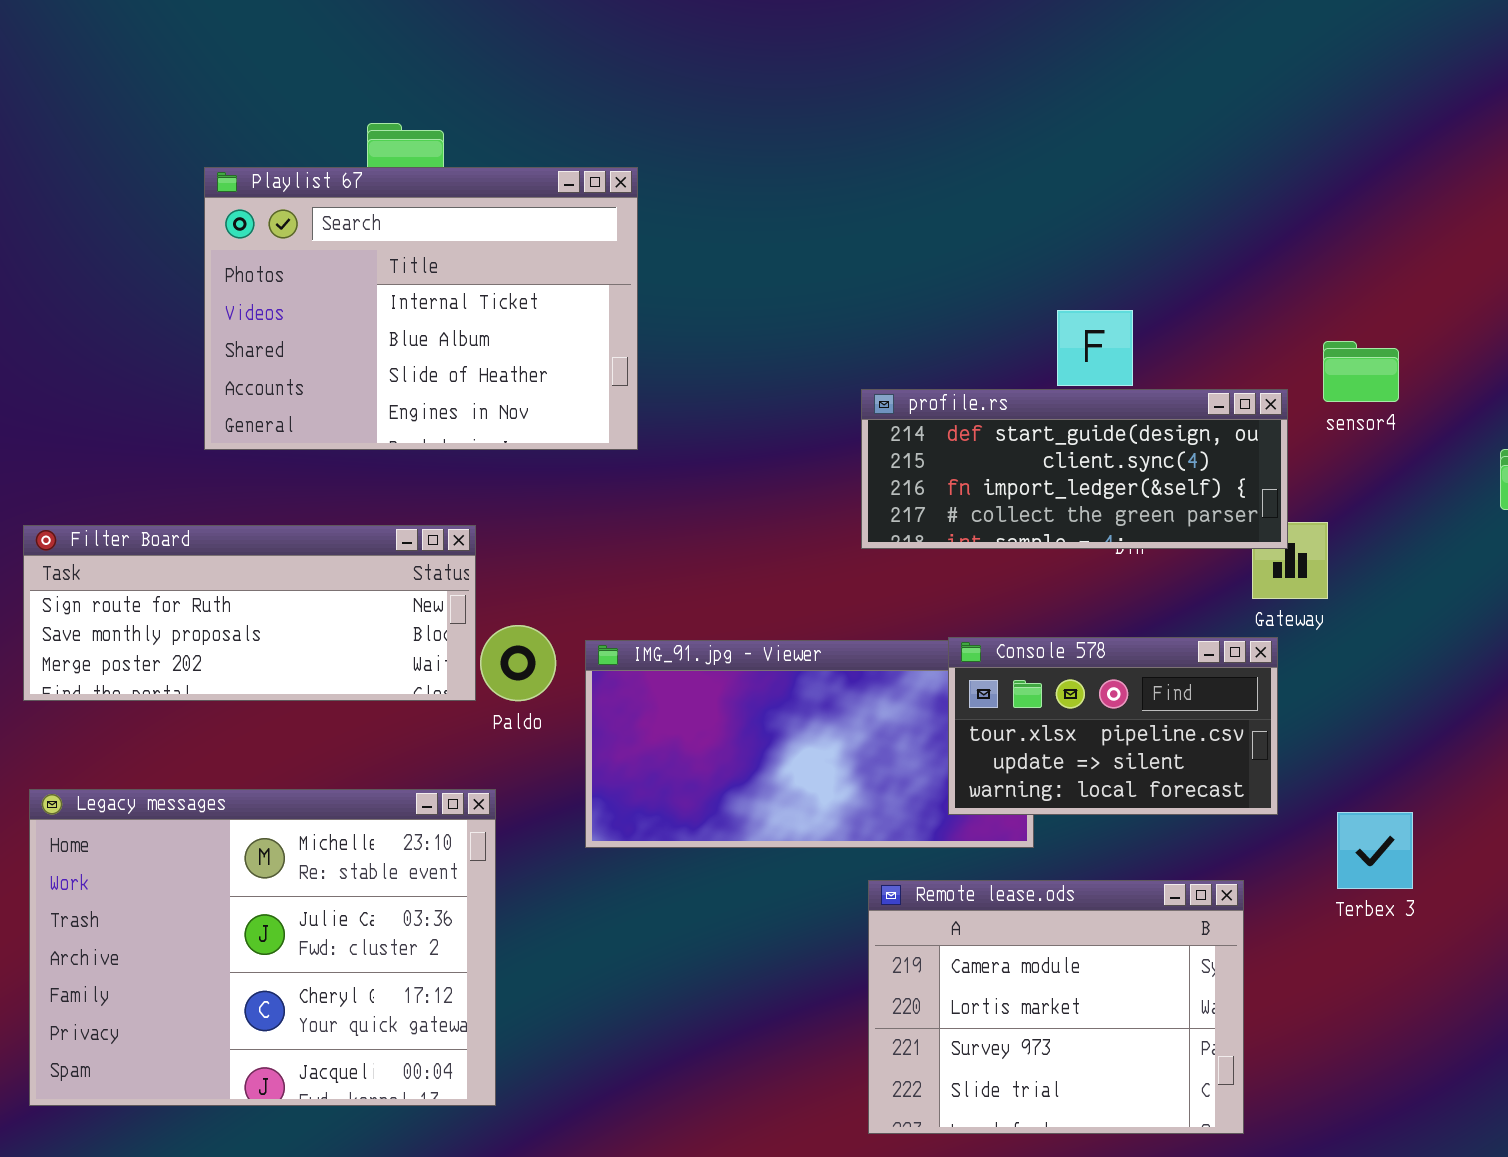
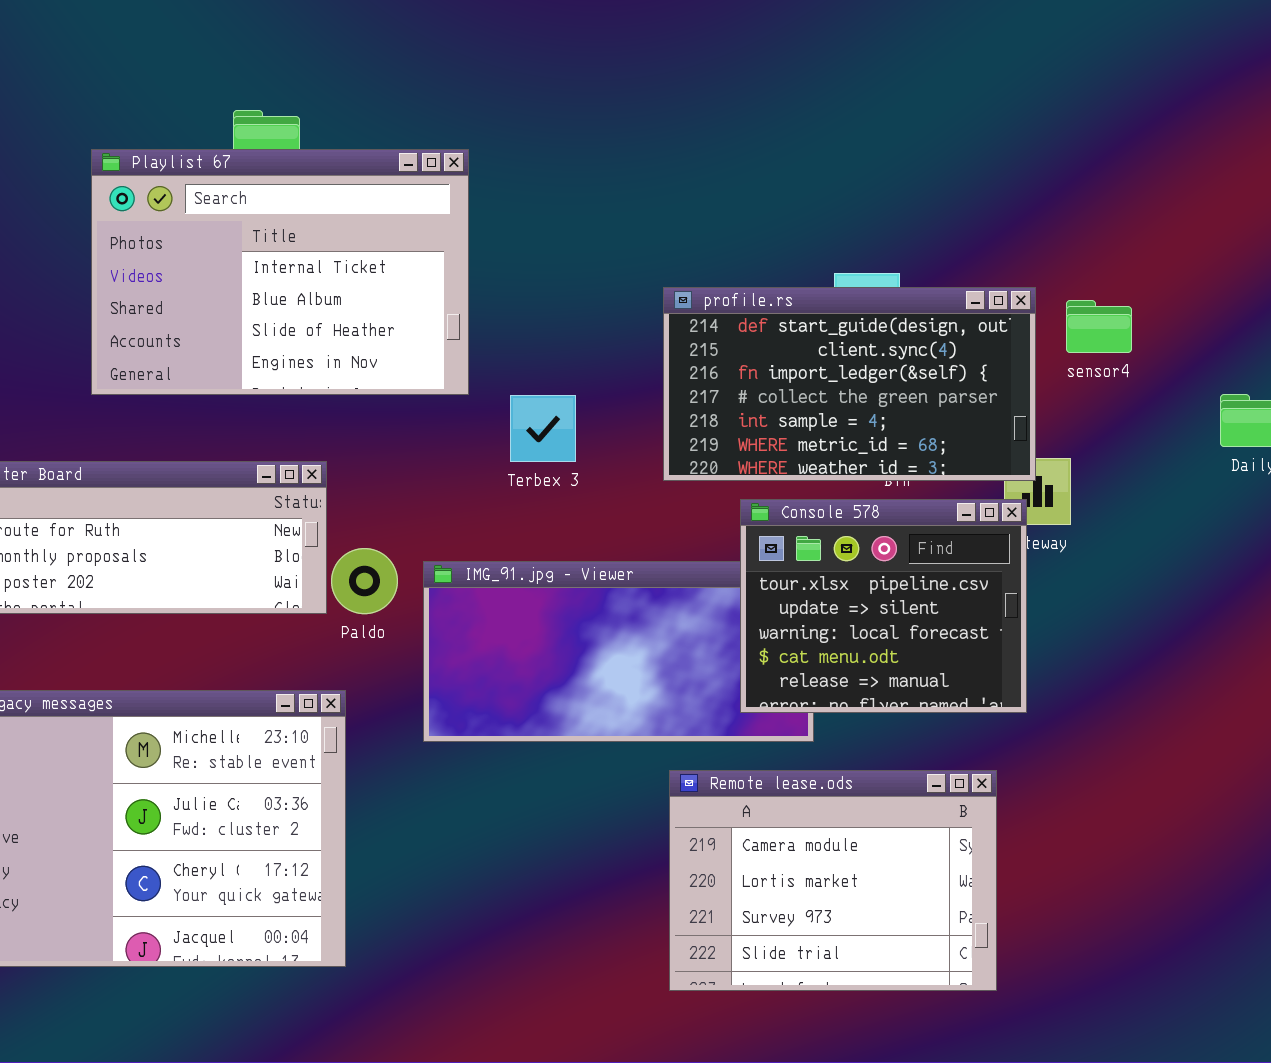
profile.rs: [861,389,1288,549] -> [663,287,1036,481], resized
Console 578: [948,637,1278,815] -> [740,499,1027,713], resized
Terbex 3: [1337,812,1413,889] -> [510,395,576,462], moved

